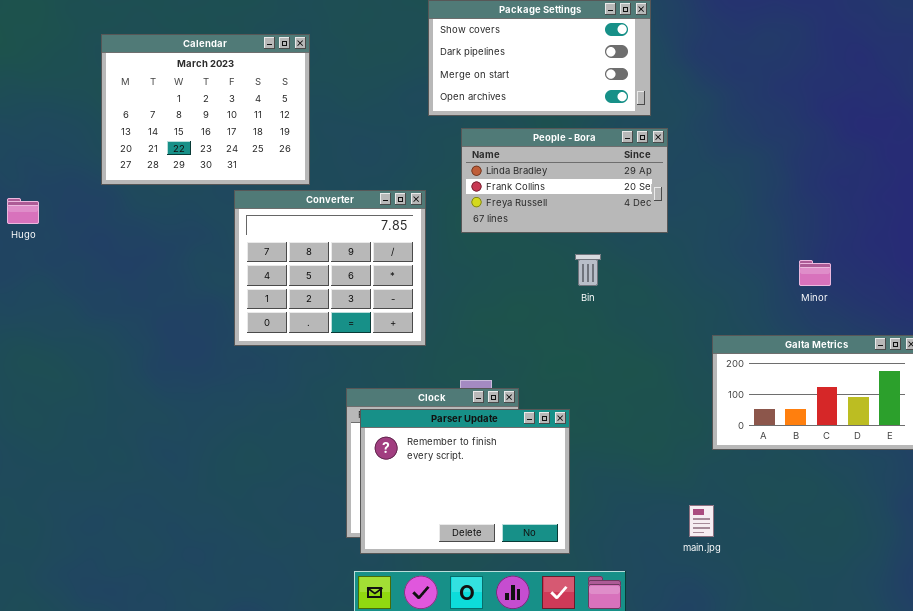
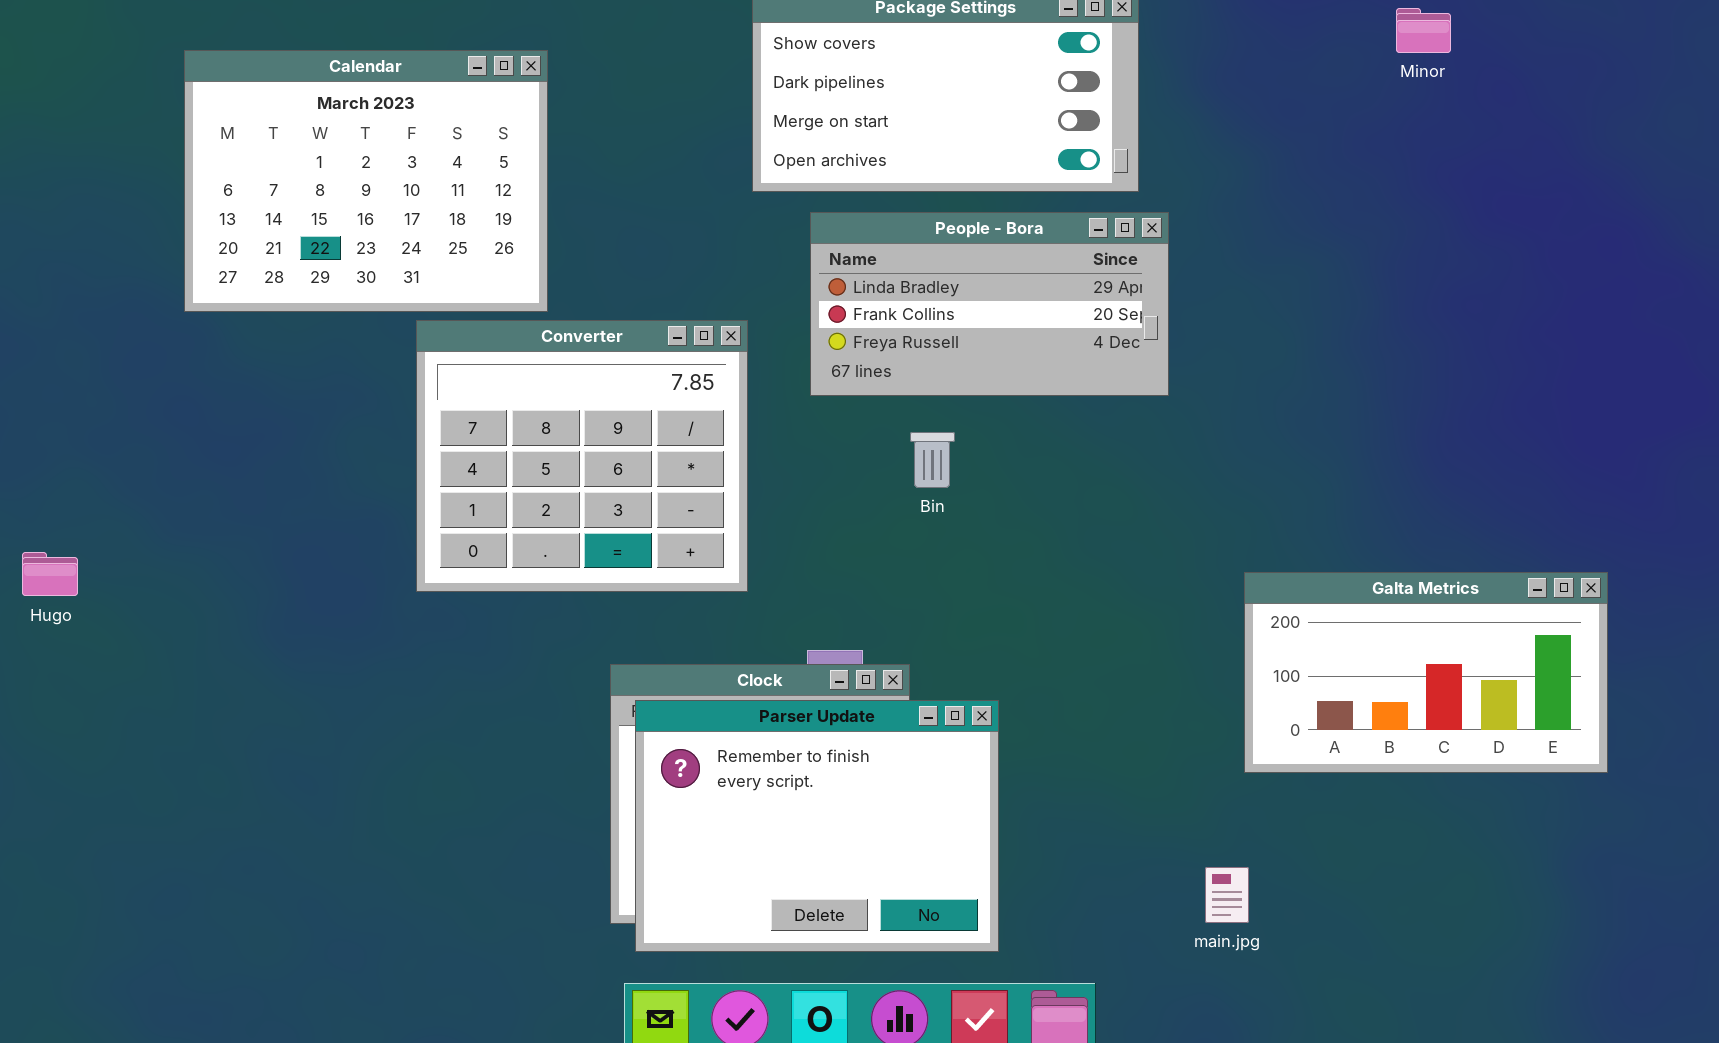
Hugo: [7,198,39,224] -> [22,552,78,596], moved
Bin: [575,254,601,286] -> [910,432,955,488], moved
Minor: [799,260,831,286] -> [1396,8,1451,53], moved

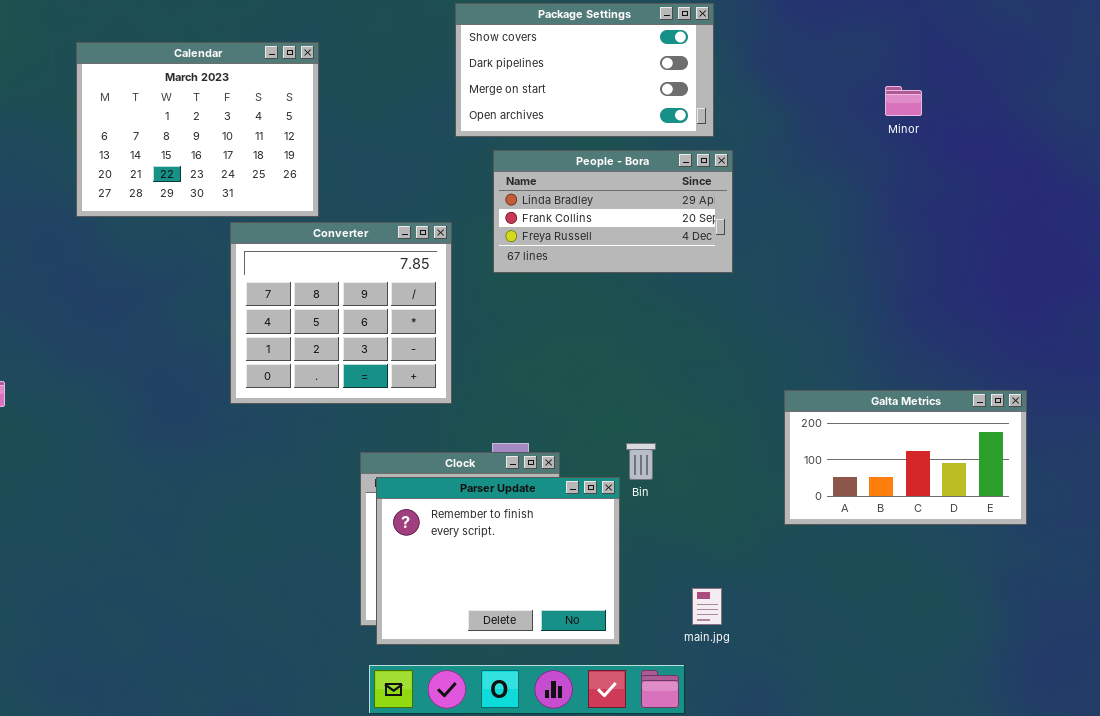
Minor: [1396,8,1451,53] -> [885,86,922,116], moved
Bin: [910,432,955,488] -> [626,443,656,480], moved
main.jpg: [1205,867,1249,923] -> [692,588,722,625], moved

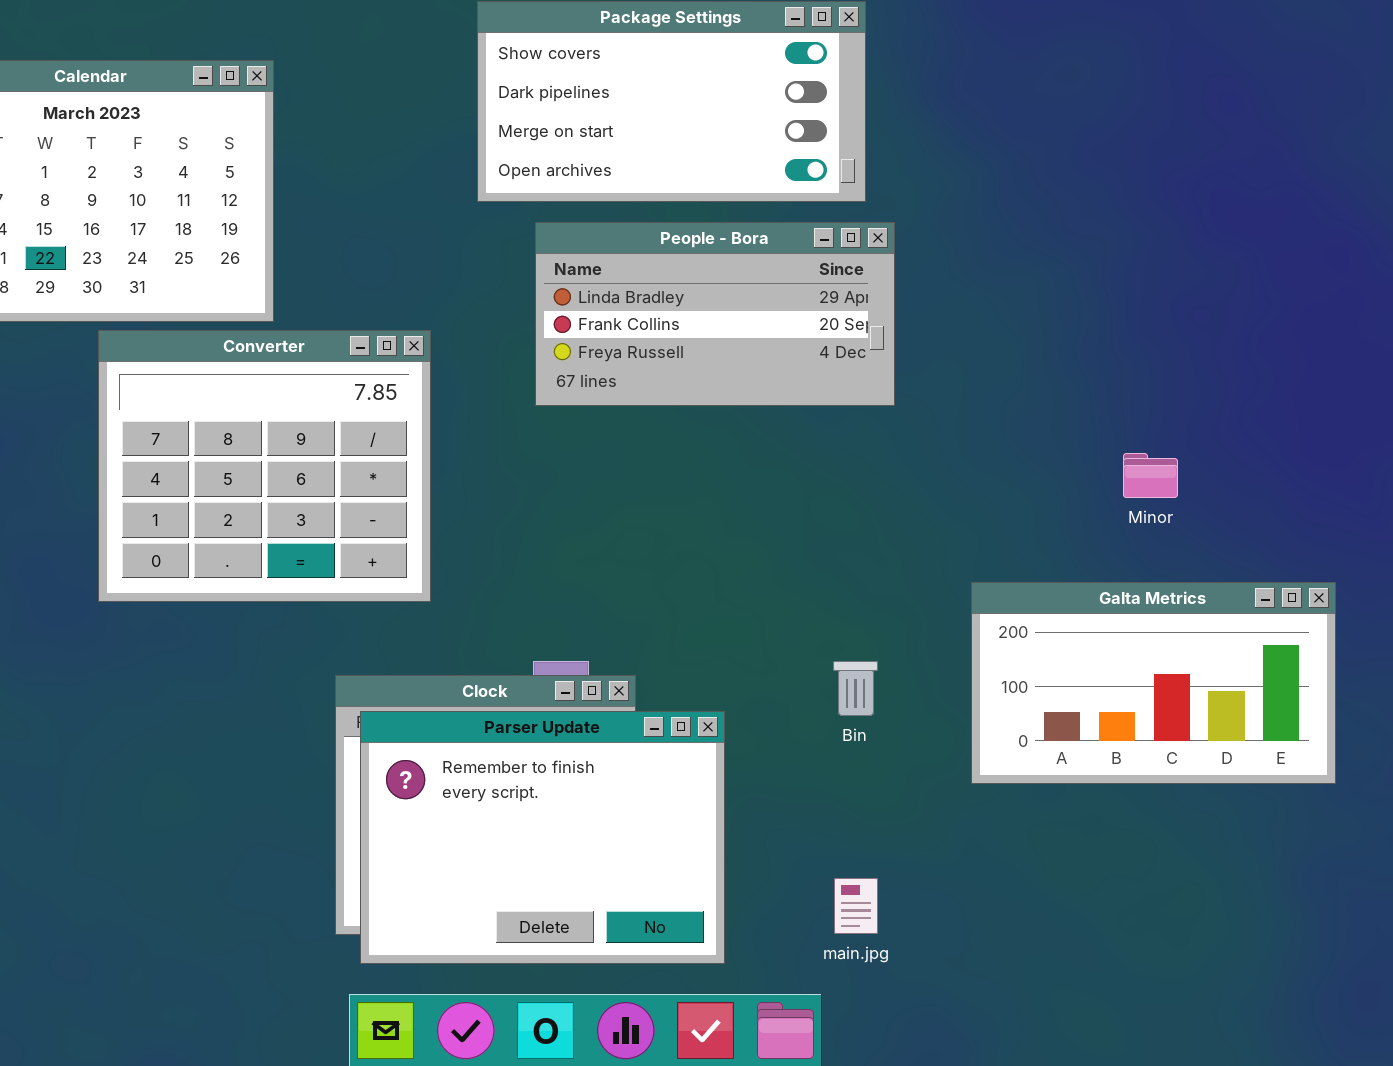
Minor: [885,86,922,116] -> [1123,453,1178,498], moved
Converter: [230,222,452,404] -> [98,330,431,602], moved
Bin: [626,443,656,480] -> [833,661,878,716], moved

